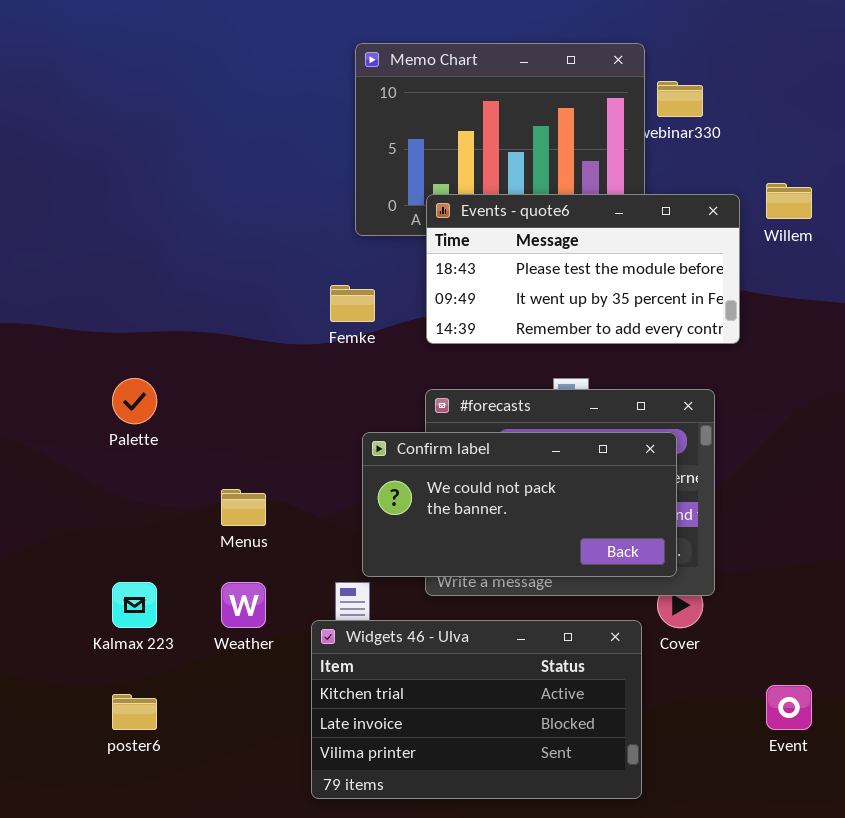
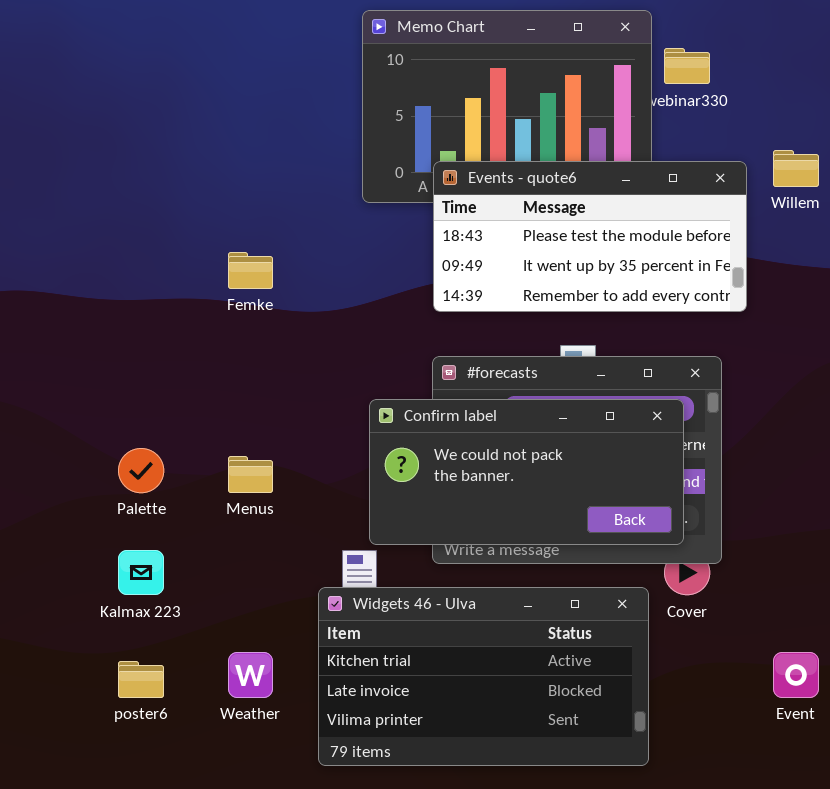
Femke: [330,285,375,322] -> [228,252,273,289], moved
Palette: [112,378,157,424] -> [118,448,164,493], moved
Weather: [221,582,266,628] -> [228,652,273,698], moved

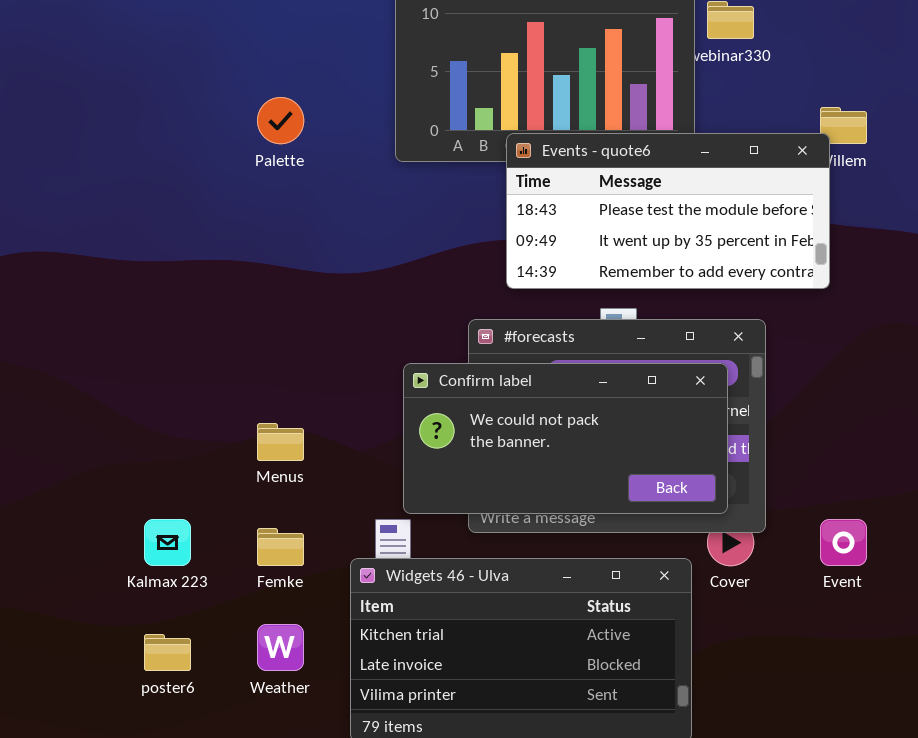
Events - quote6: [433,161,747,312] -> [506,133,830,289], moved
Femke: [228,252,273,289] -> [257,528,304,566], moved
Palette: [118,448,164,493] -> [257,97,304,144], moved
Event: [773,652,819,698] -> [820,519,867,566], moved

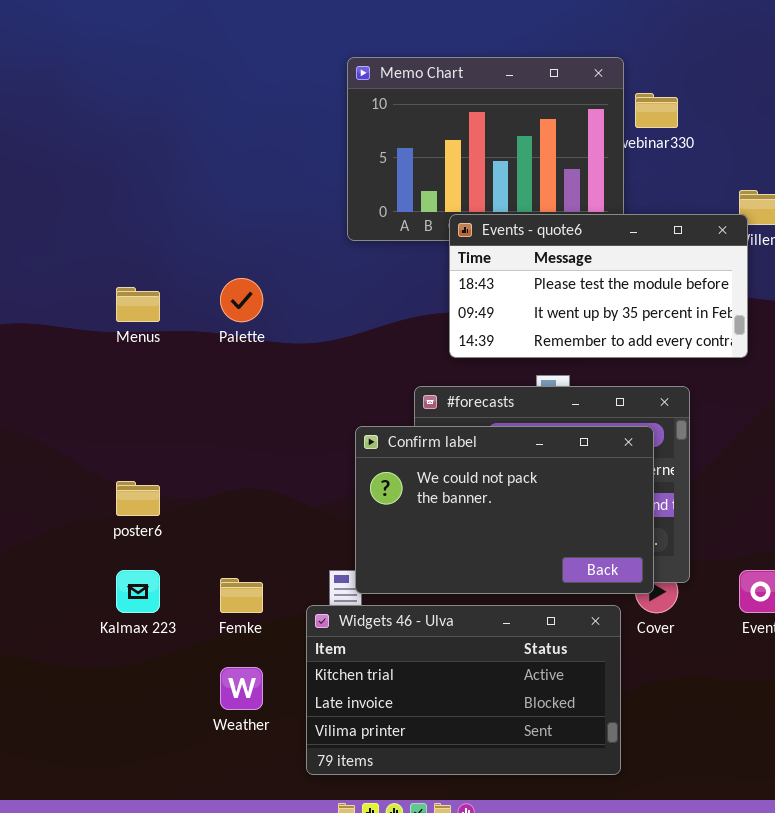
Palette: [257,97,304,144] -> [220,278,263,322], moved
Confirm label: [403,363,728,514] -> [355,426,654,594], resized
Menus: [257,423,304,461] -> [116,287,160,322], moved
poster6: [144,634,191,671] -> [116,481,160,516], moved

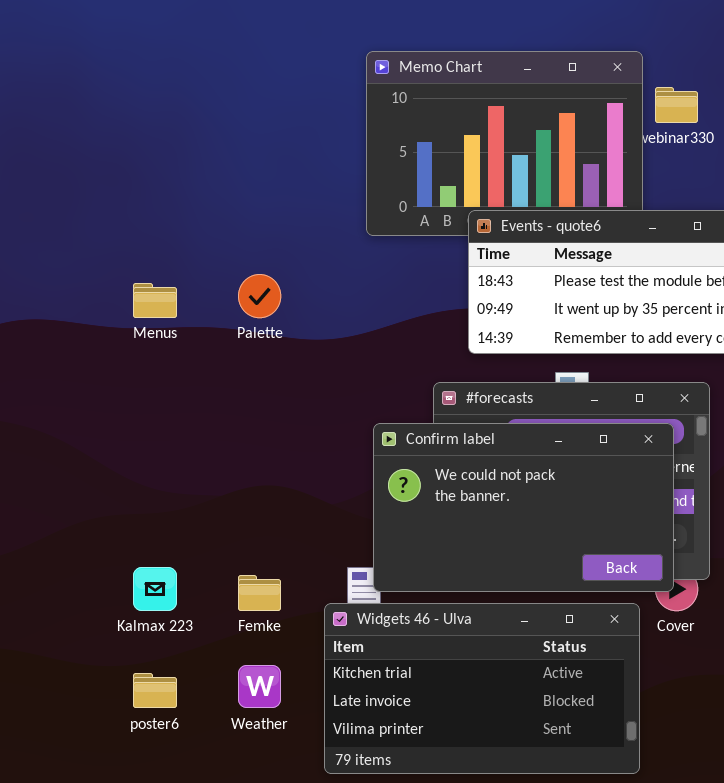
poster6: [116,481,160,516] -> [133,673,177,708], moved

